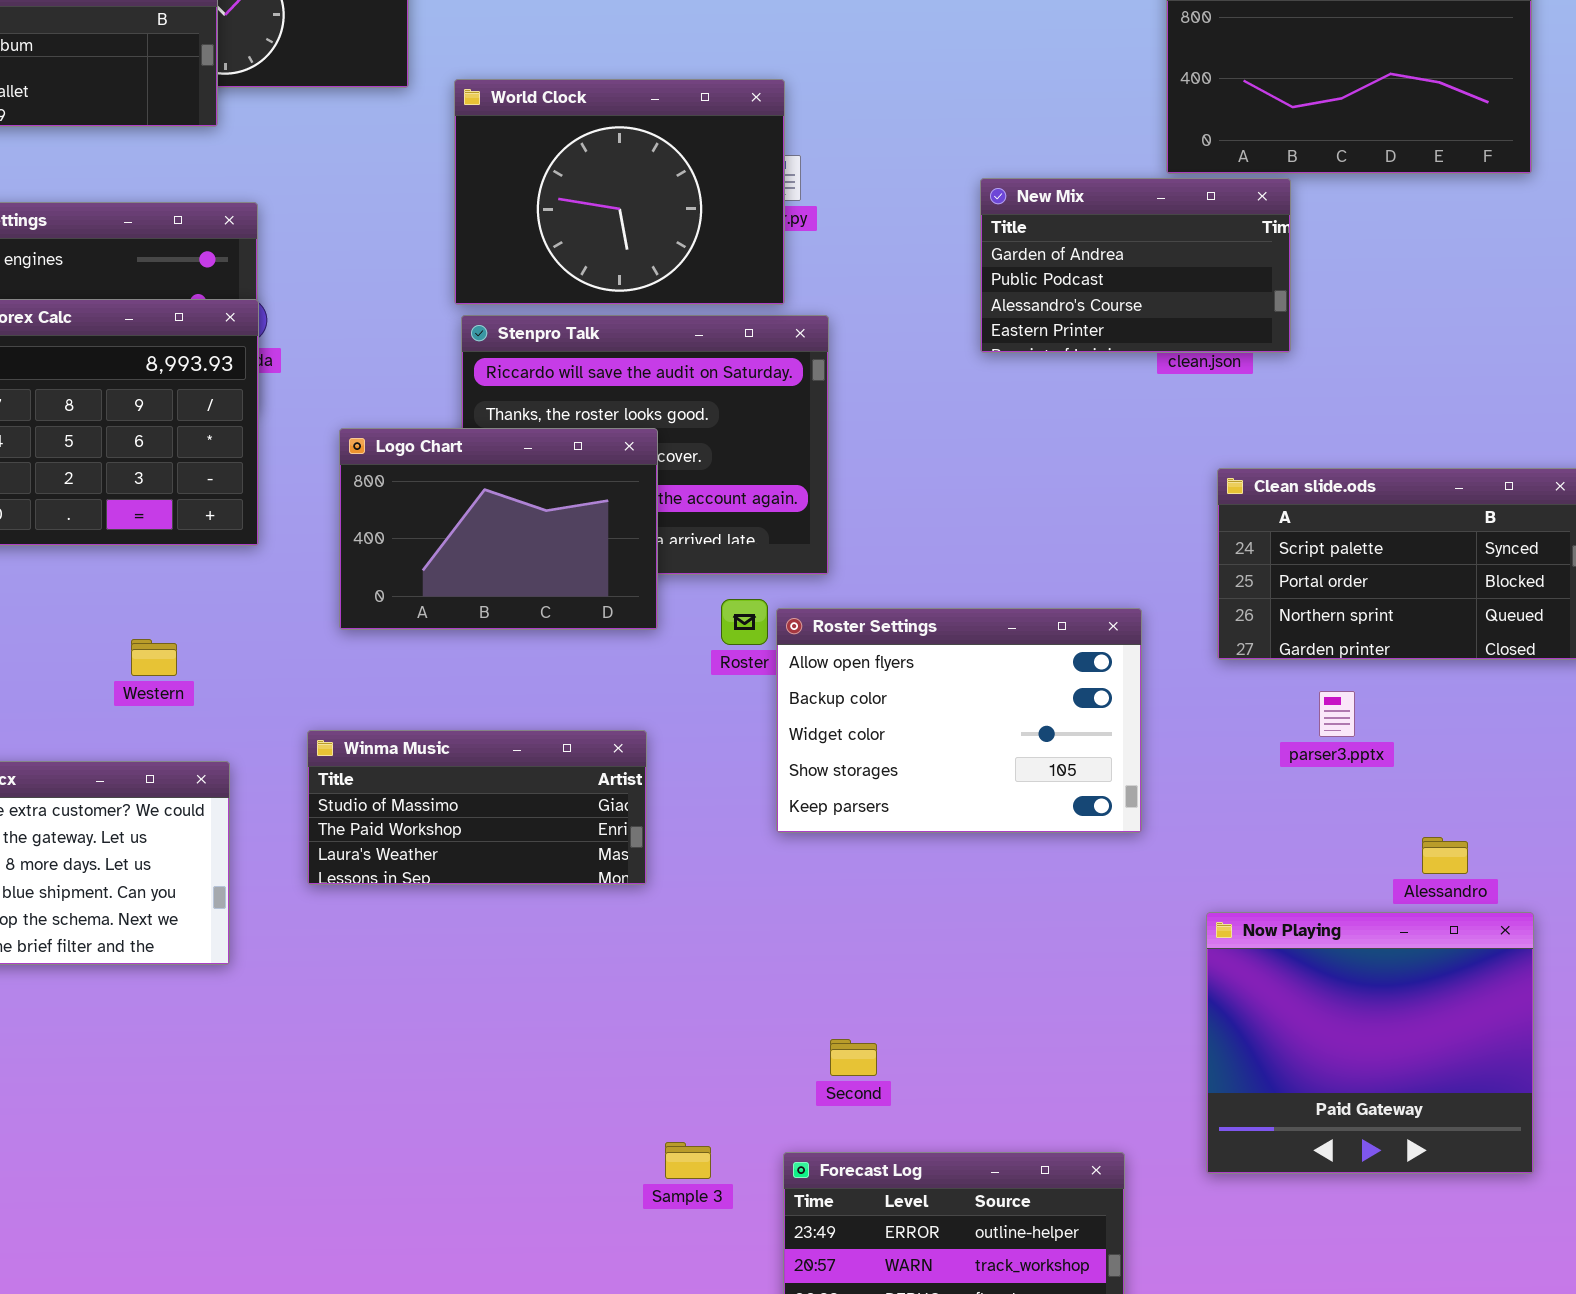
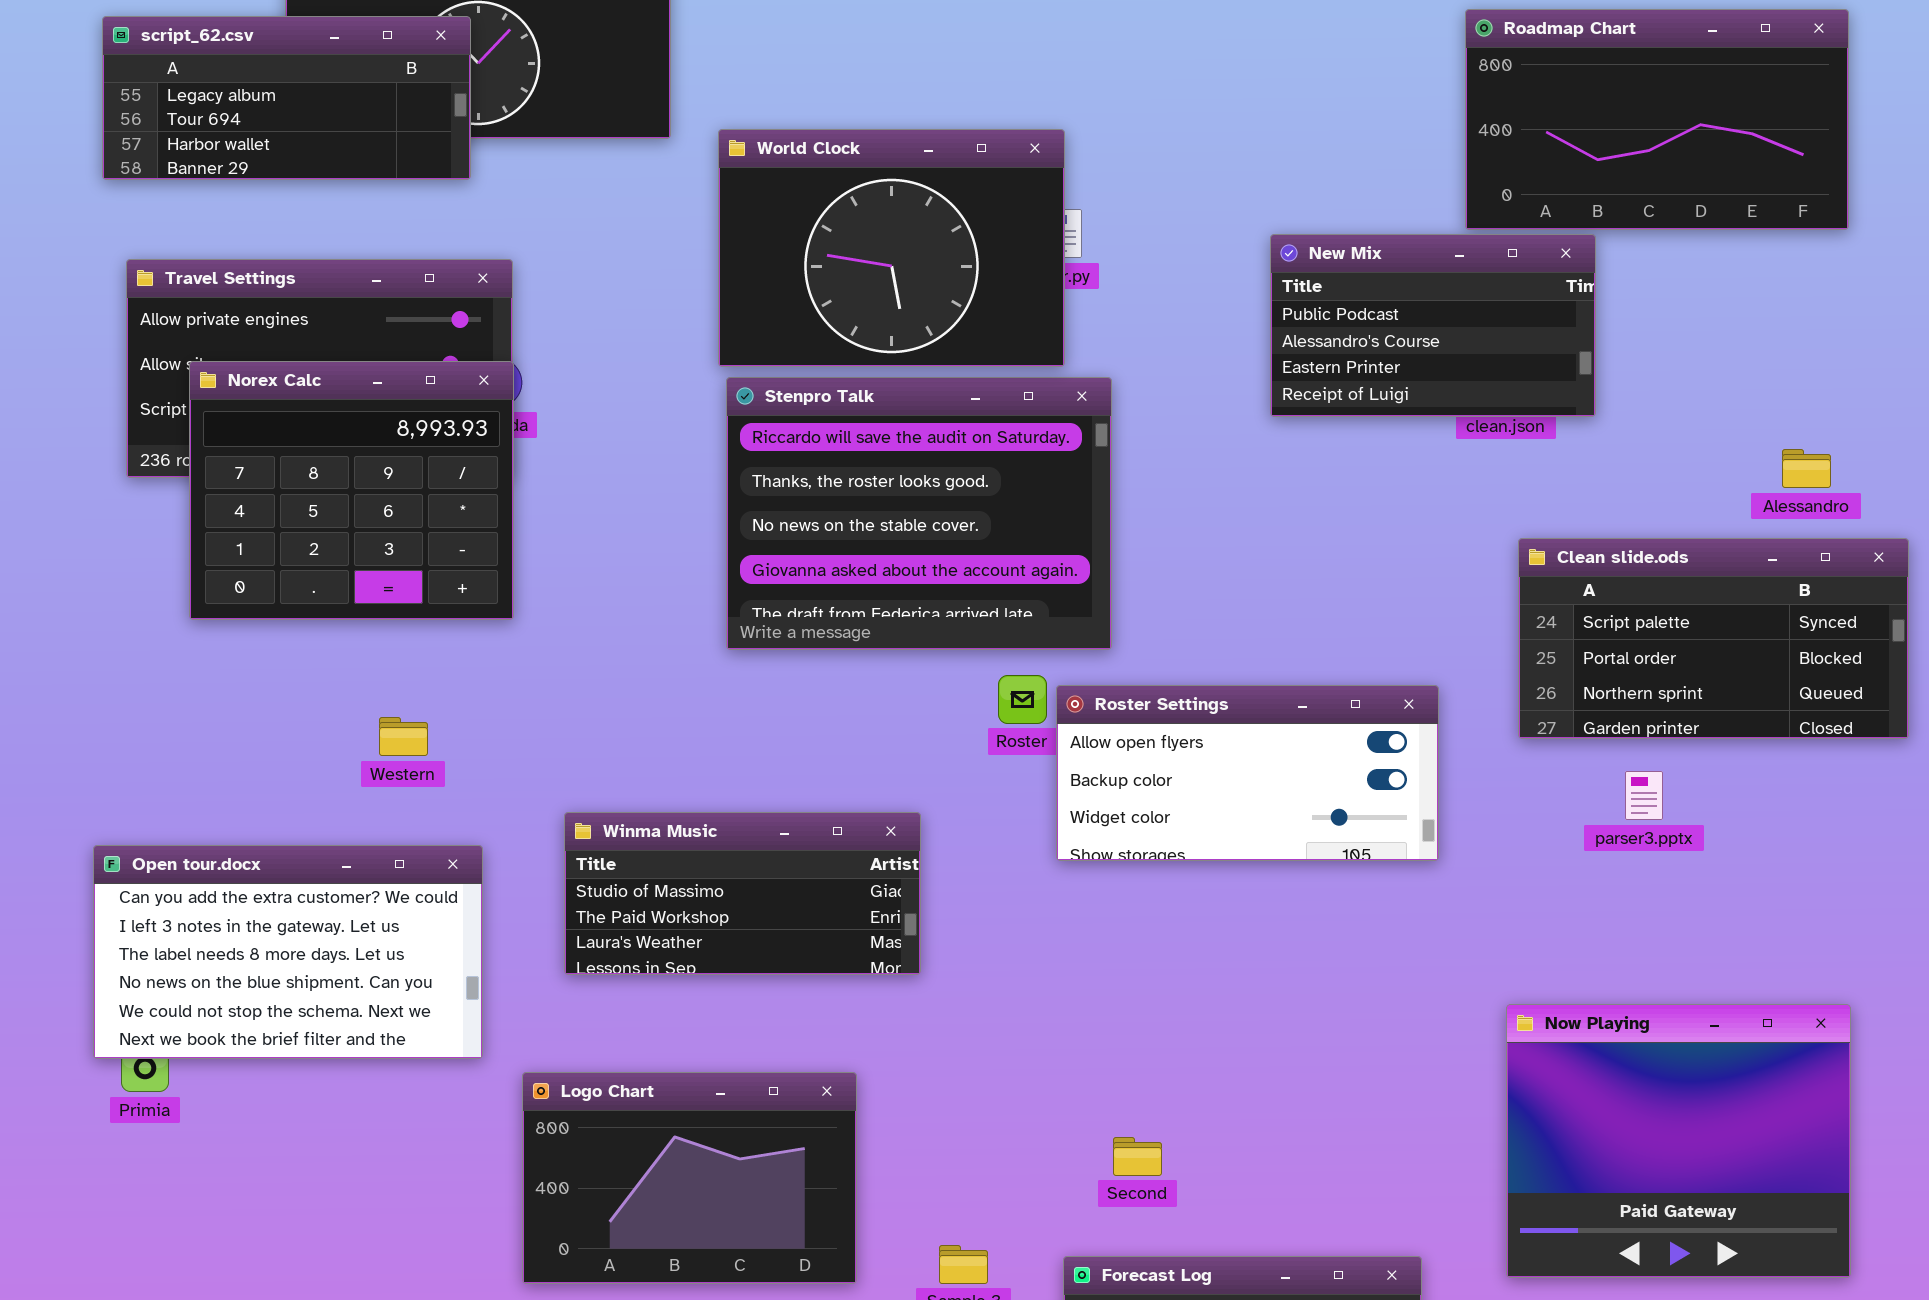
New Mix: [980,178,1291,353] -> [1270,234,1596,417], scrolled down 1 row
Logo Chart: [339,428,658,630] -> [522,1072,857,1284], moved
Roster Settings: [776,608,1142,833] -> [1056,685,1439,861], resized
Alessandro: [1422,837,1468,874] -> [1782,449,1831,488], moved

